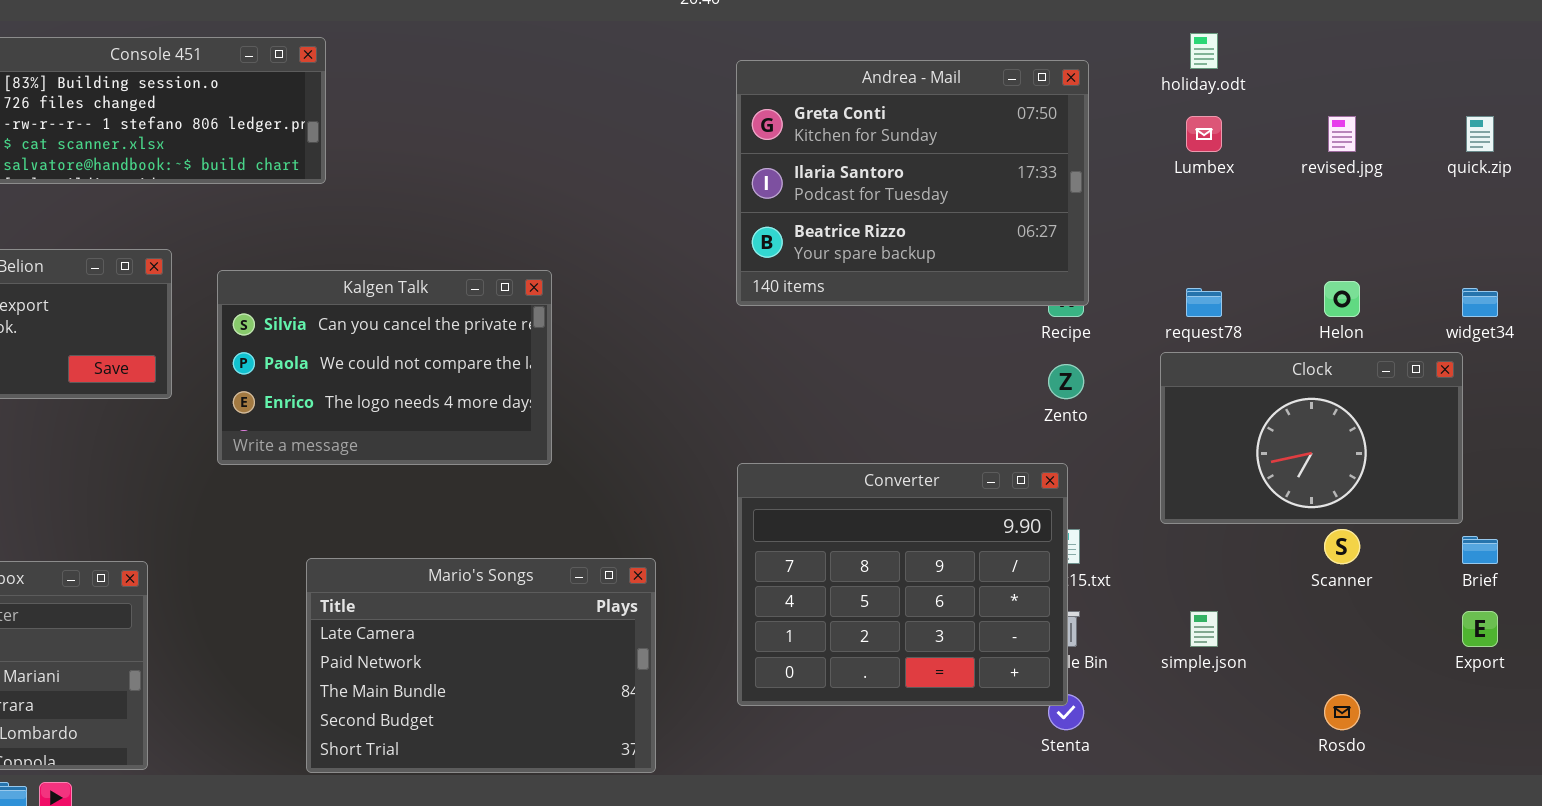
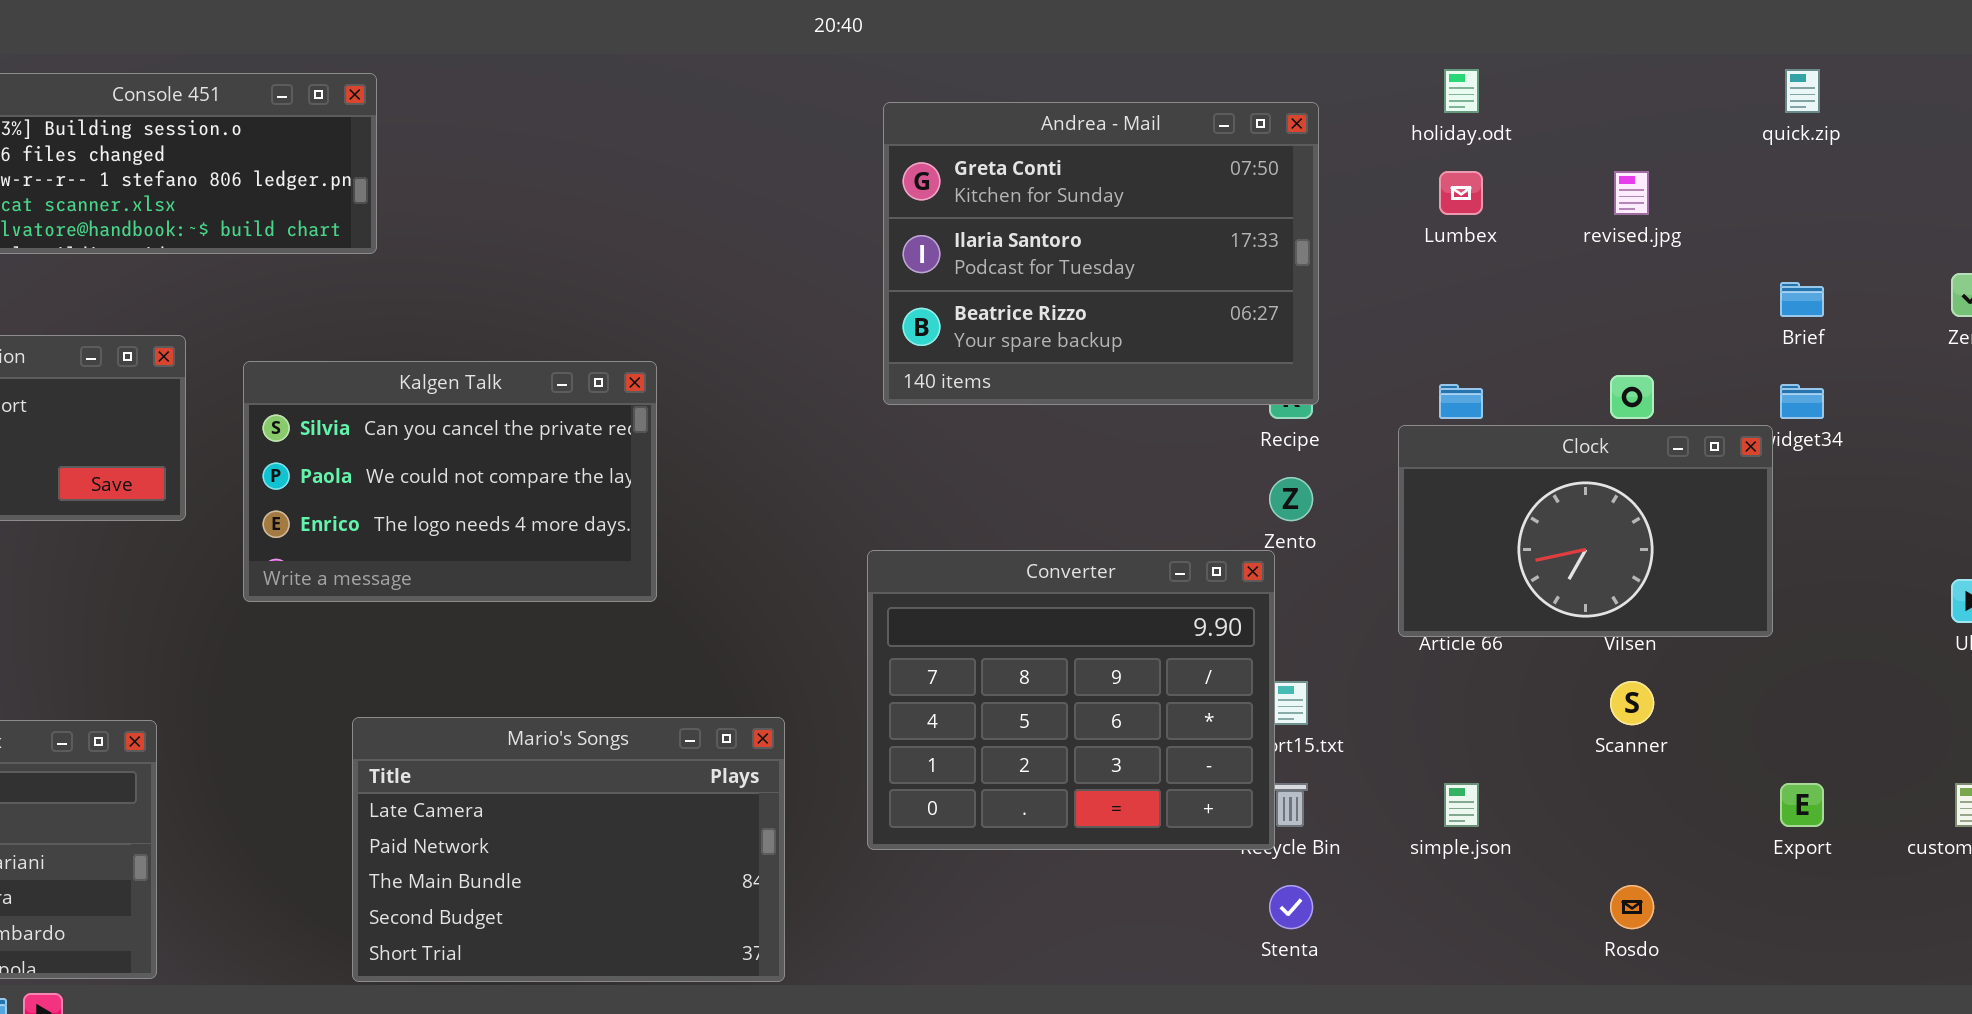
quick.zip: [1466,116,1494,152] -> [1785,69,1820,113], moved
Clock: [1160,352,1463,524] -> [1398,425,1773,637], moved
Converter: [737,463,1068,706] -> [867,550,1275,850], moved
Brief: [1462,536,1498,564] -> [1780,282,1824,317], moved

